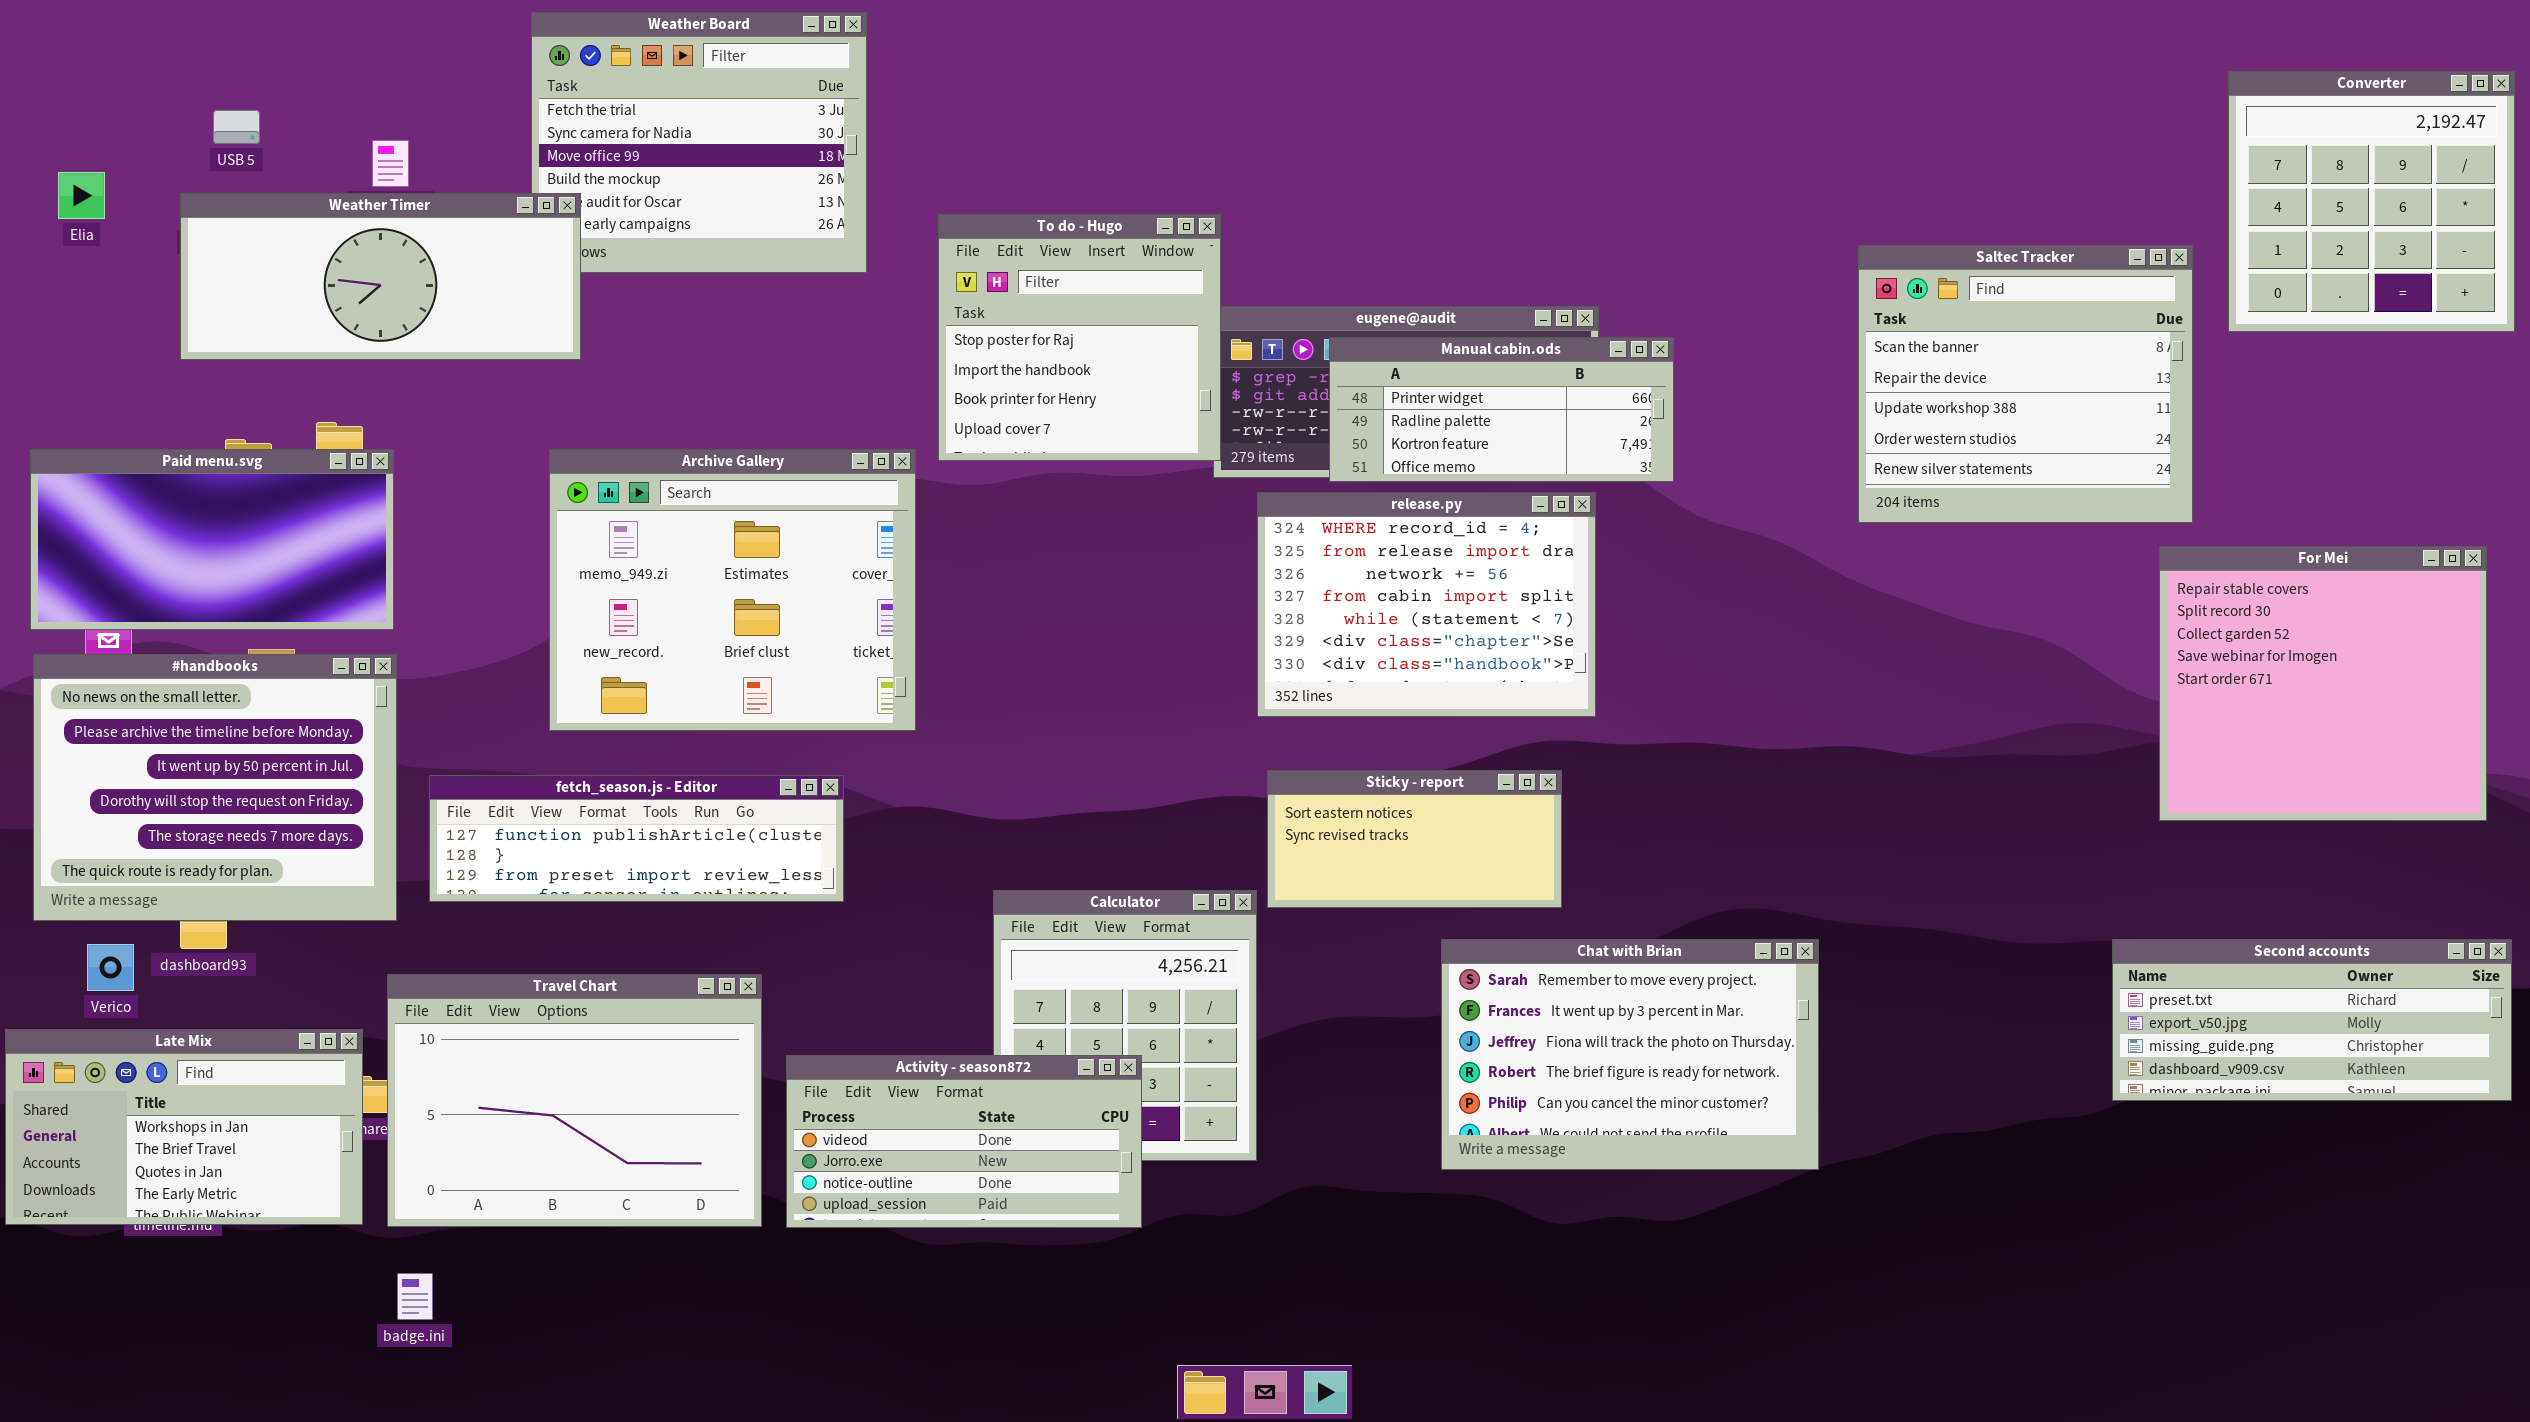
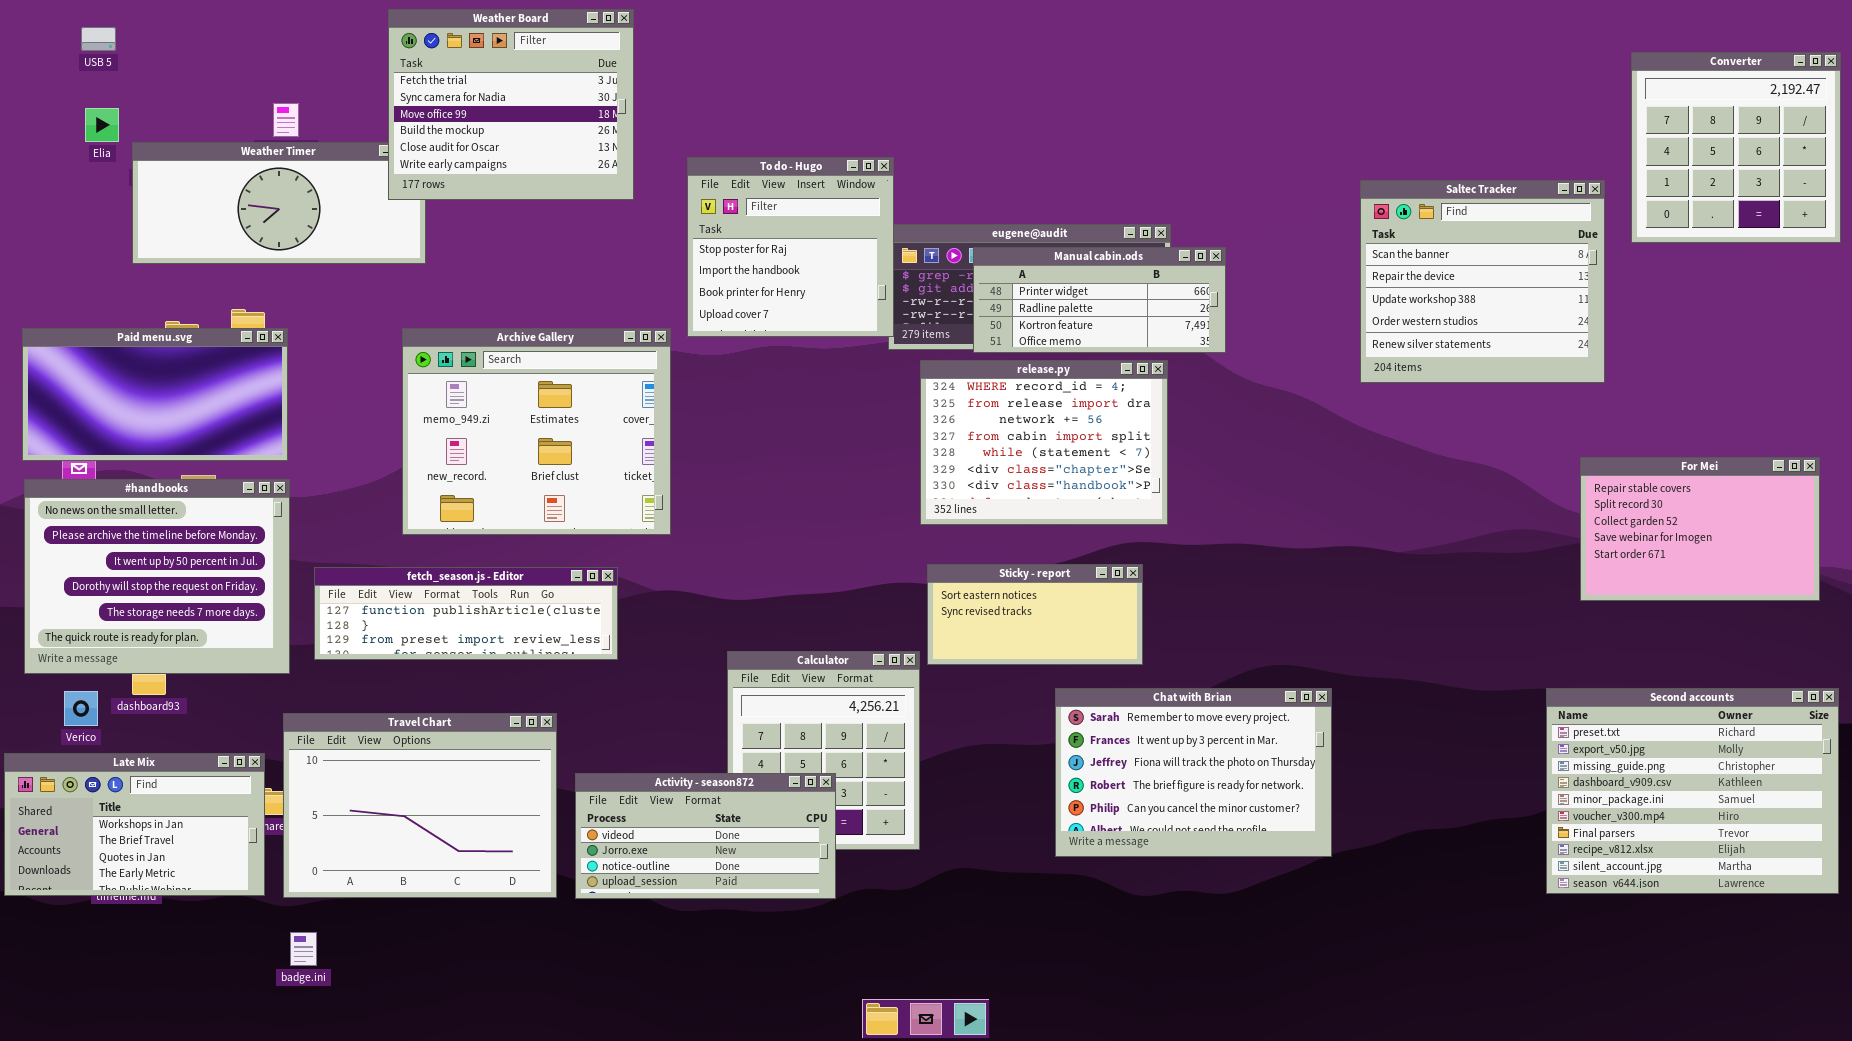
Weather Board: [531,12,867,273] -> [388,9,634,200], raised
USB 5: [213,110,260,144] -> [81,27,116,51], moved
Elia: [58,172,105,219] -> [85,108,119,142], moved
For Mei: [2159,546,2487,821] -> [1580,457,1820,601], resized
Second accounts: [2112,939,2512,1101] -> [1546,688,1839,894], resized

